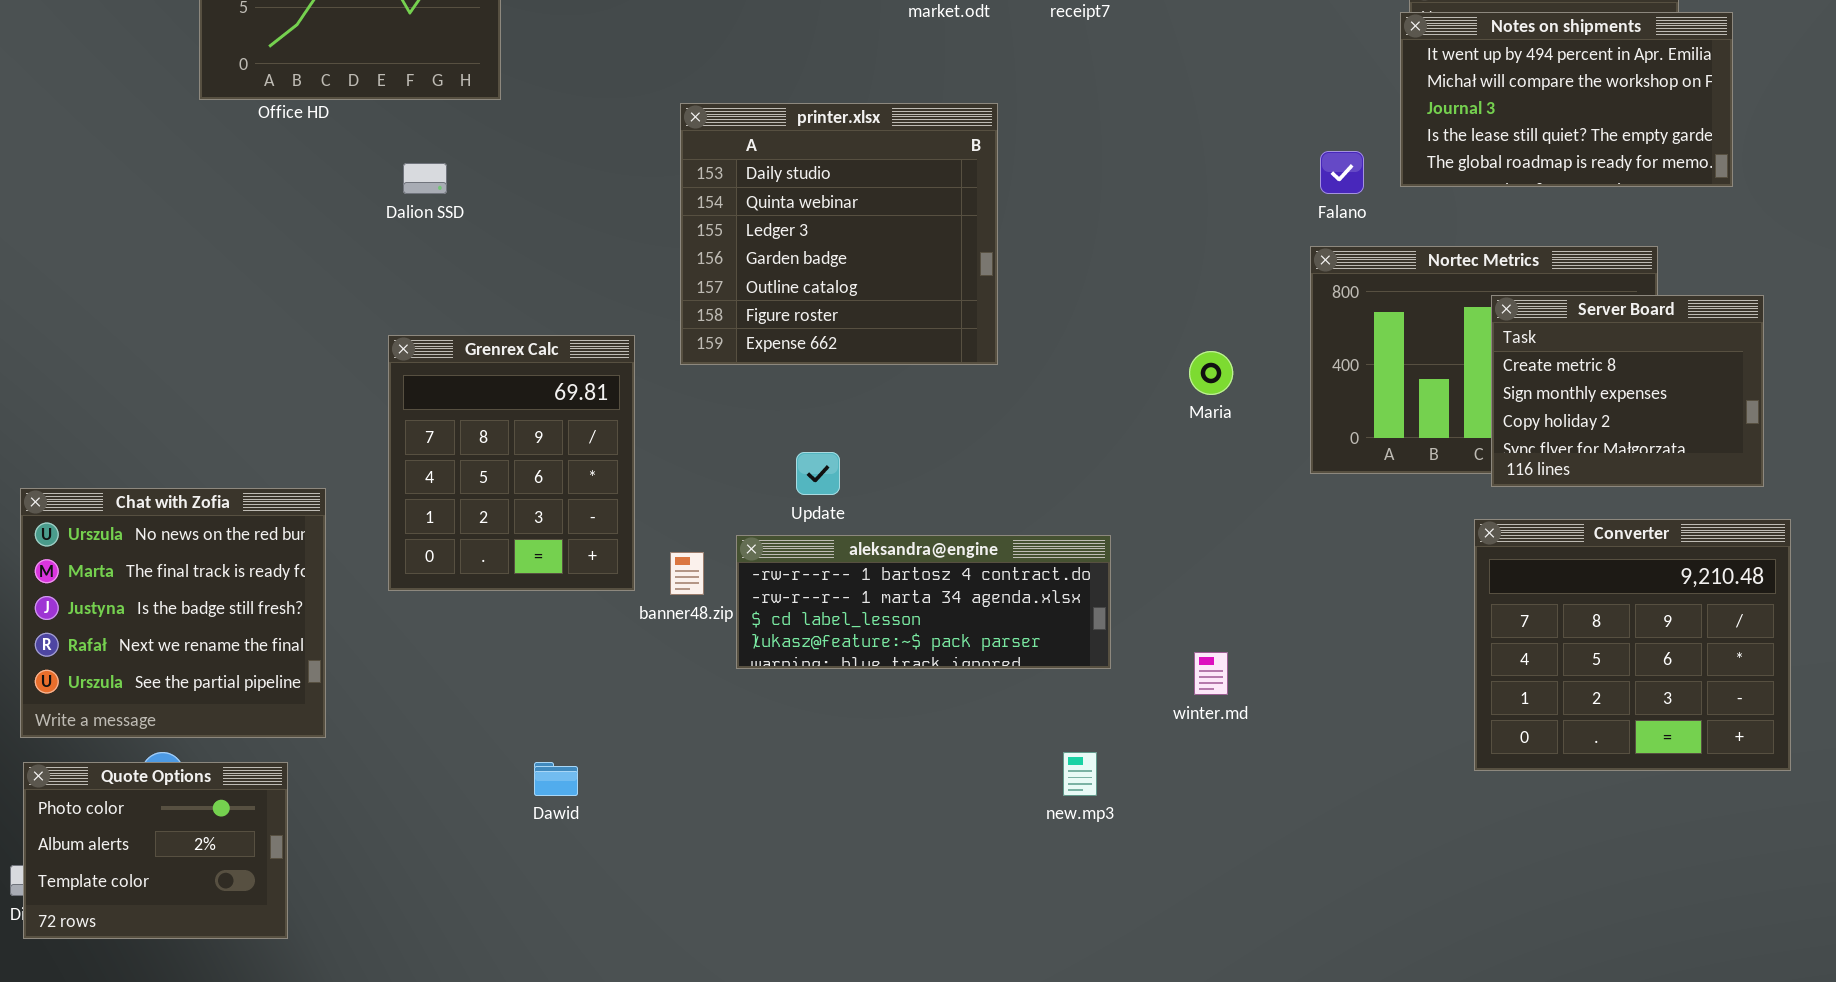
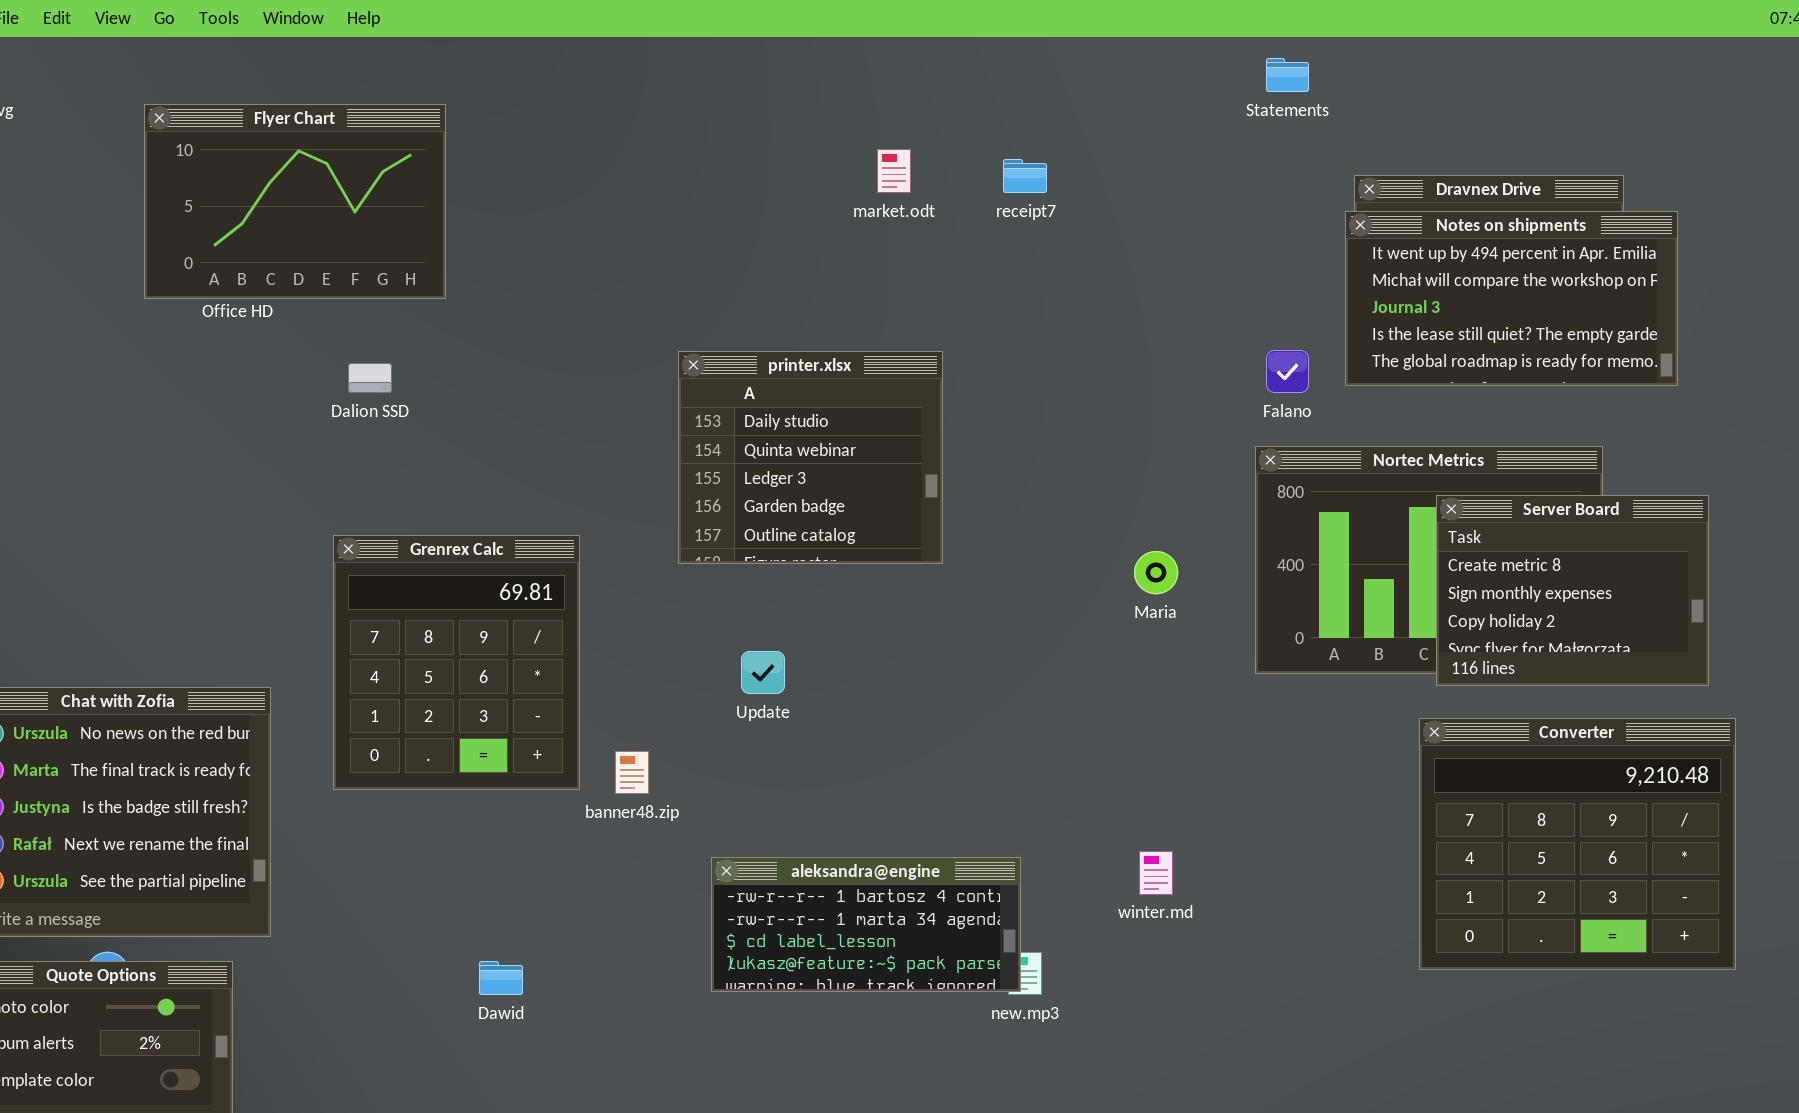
printer.xlsx: [680,103,998,365] -> [678,351,943,564], resized
aleksandra@engine: [736,535,1111,669] -> [711,857,1021,992], moved, resized

